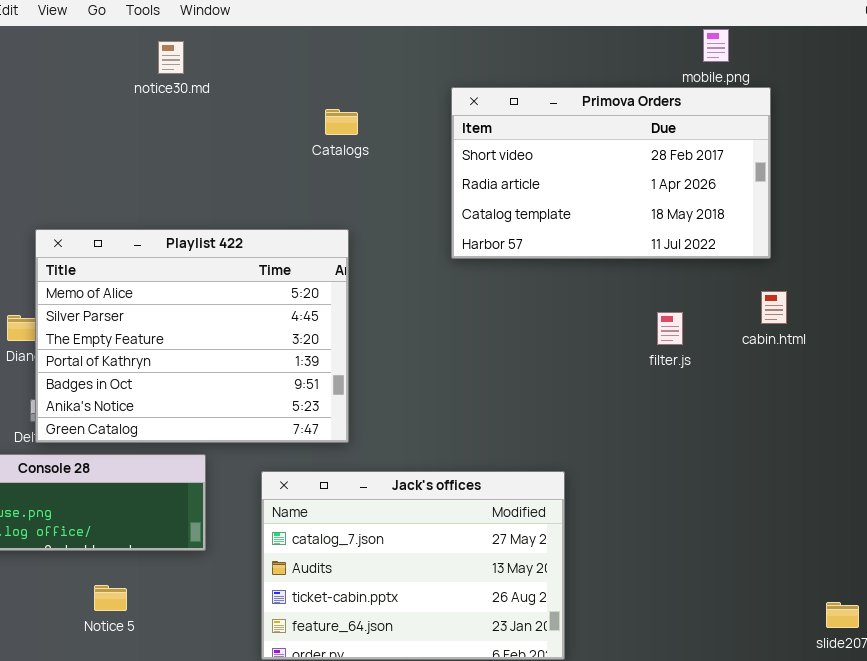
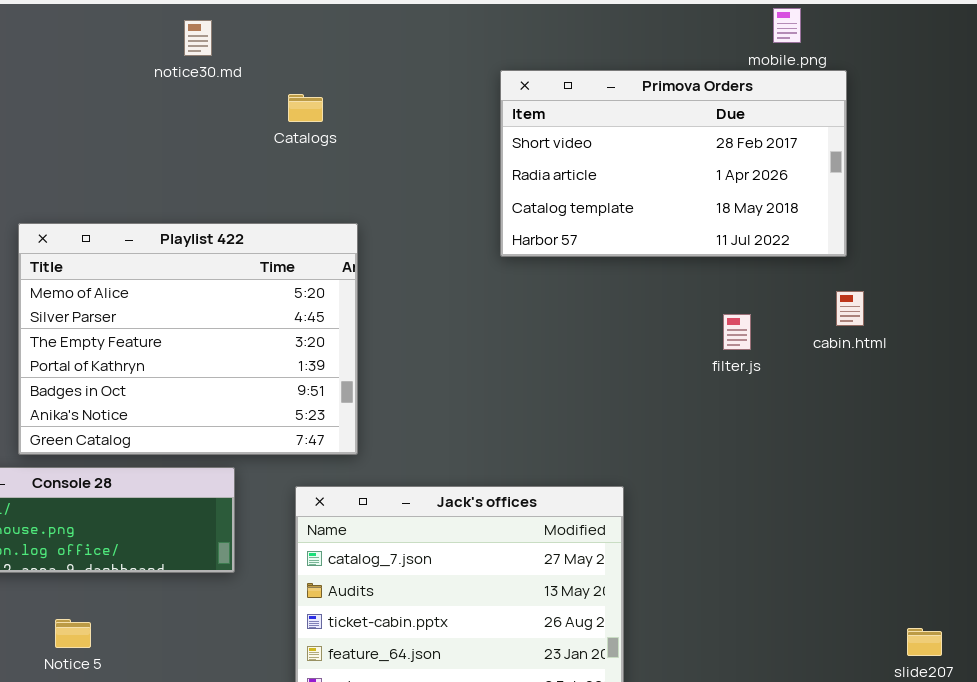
Catalogs: [325,109,358,135] -> [288,94,323,122], moved
Playlist 422: [35,229,349,443] -> [18,223,358,455], moved
Notice 5: [94,585,127,611] -> [55,619,91,648], moved

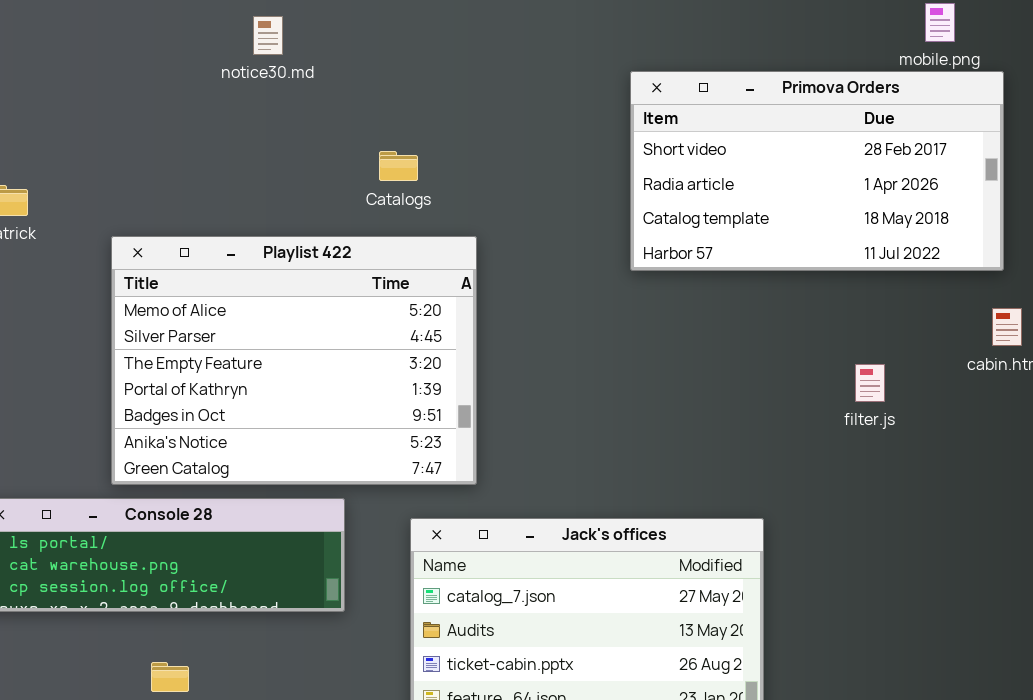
notice30.md: [184,20,212,56] -> [253,16,283,55], moved
Catalogs: [288,94,323,122] -> [379,151,418,181], moved
filter.js: [723,314,751,350] -> [855,364,885,402], moved

